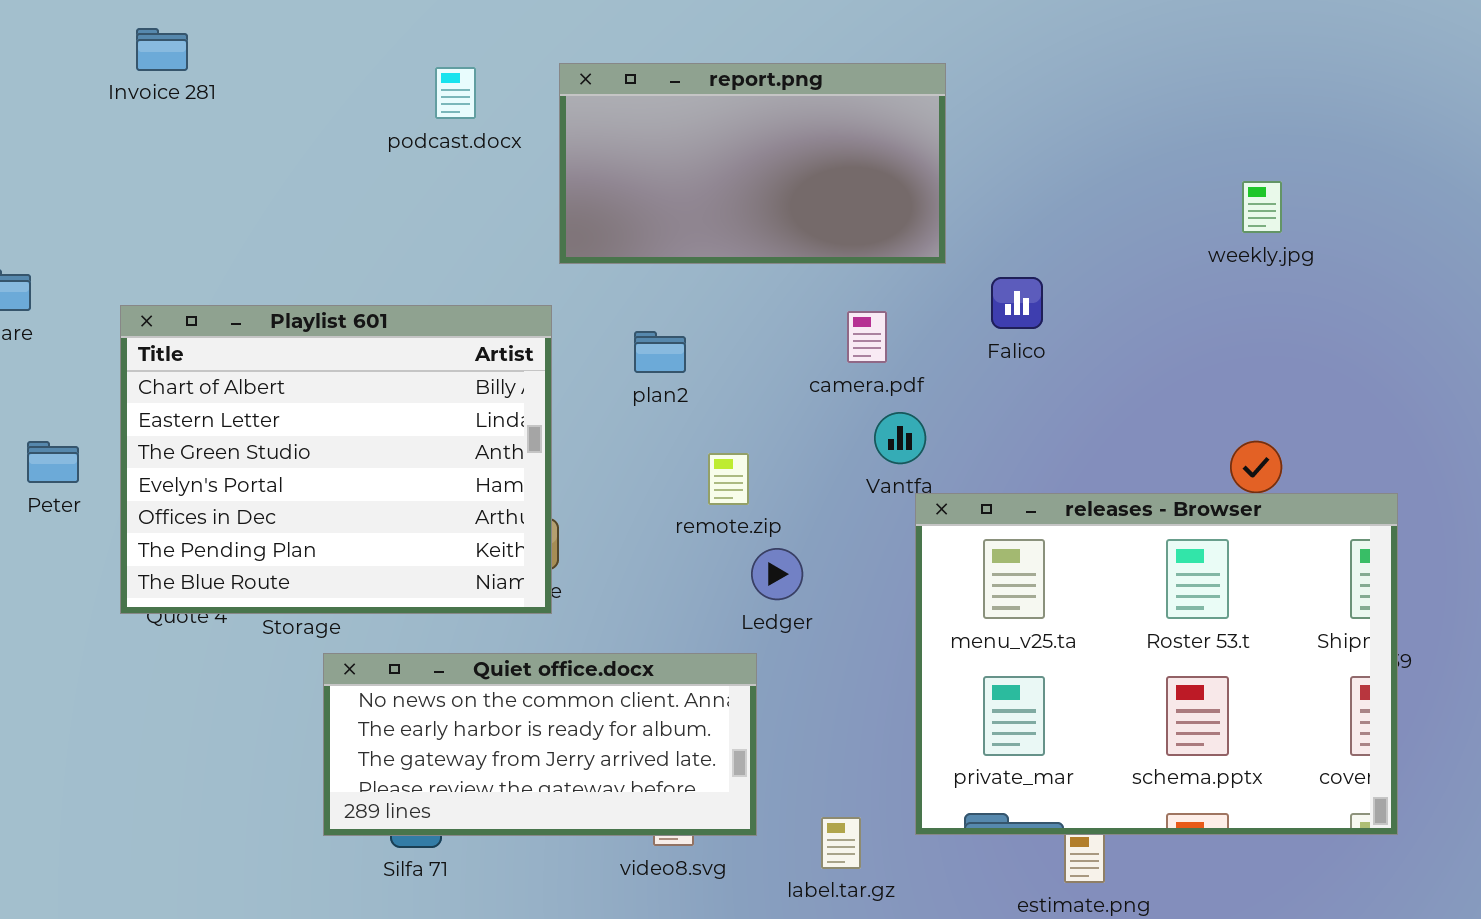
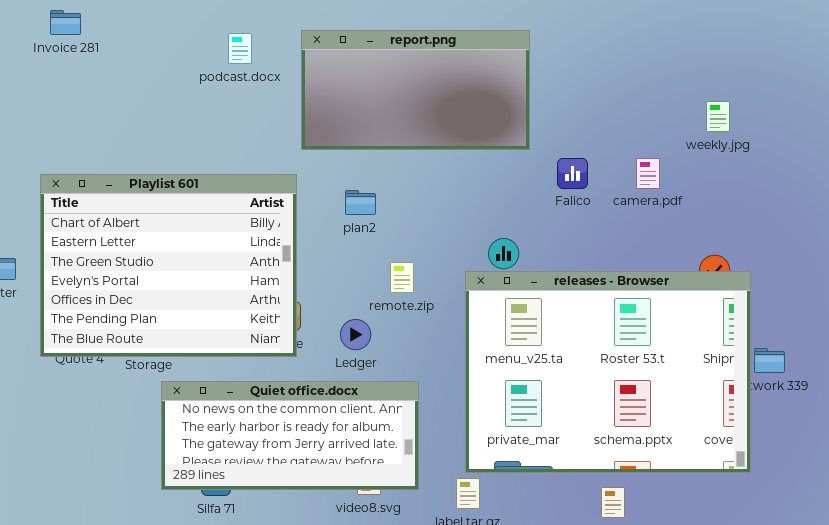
camera.pdf: [847,311,887,363] -> [636,158,660,189], moved
releases - Browser: [915,493,1398,835] -> [465,271,751,473], moved
Ledger: [751,548,803,600] -> [340,319,371,350], moved

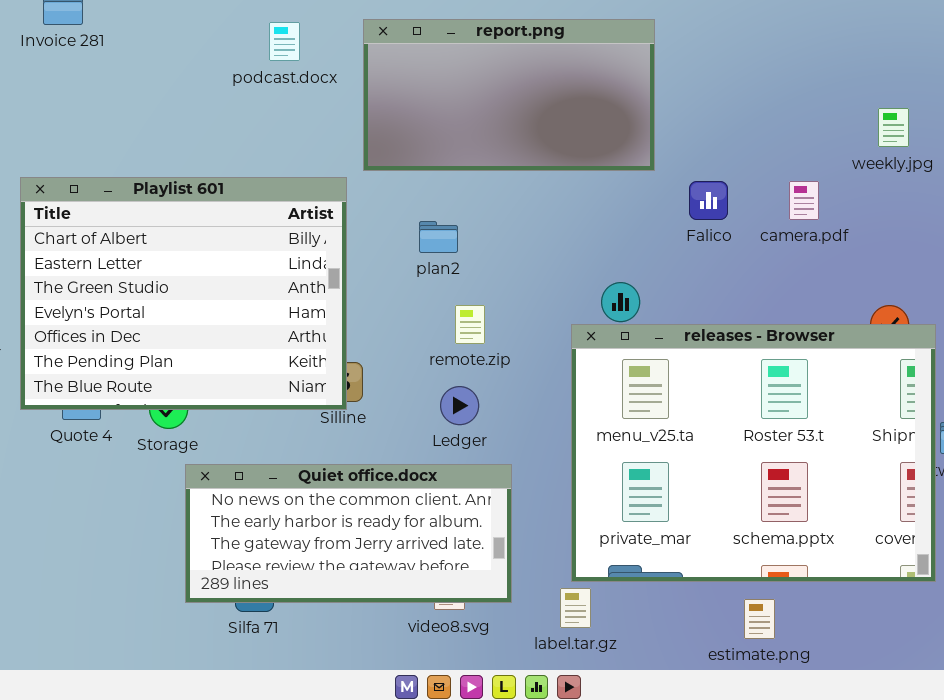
Playlist 601: [40,174,297,357] -> [20,177,347,410], moved
remote.zip: [390,262,414,293] -> [455,305,485,344], moved
Ledger: [340,319,371,350] -> [440,386,479,425], moved

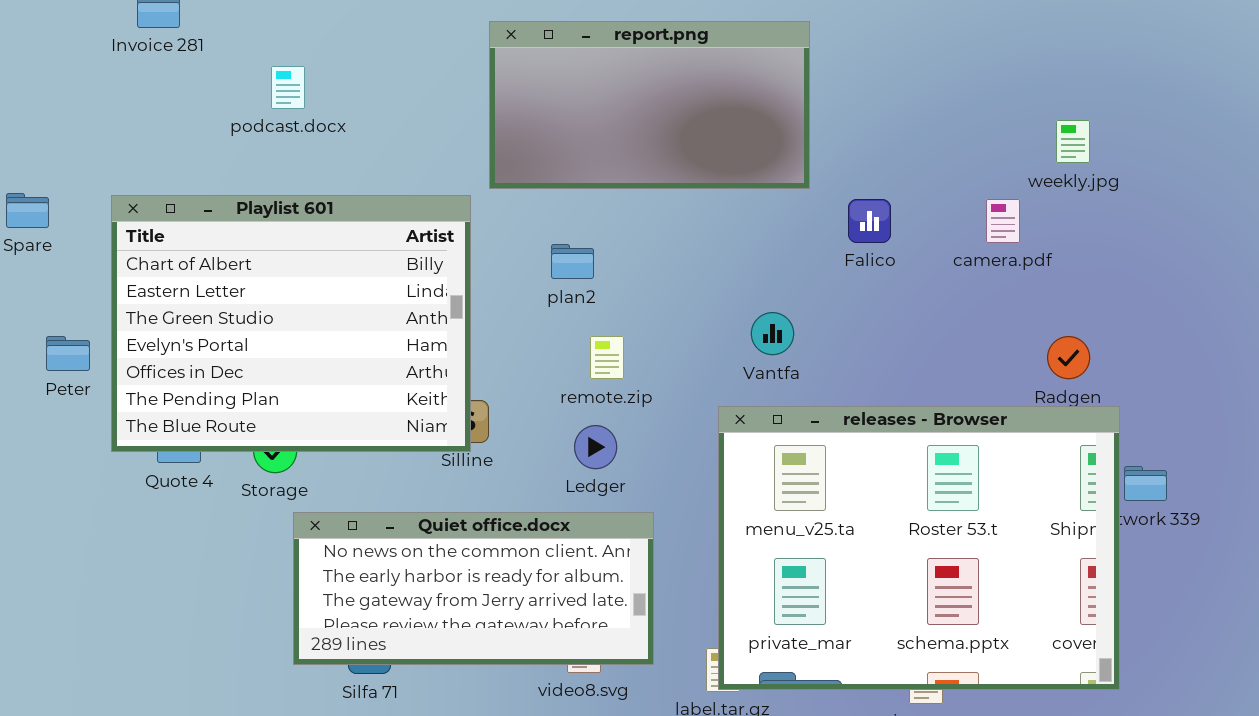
podcast.docx: [269,22,300,61] -> [271,66,305,109], moved
camera.pdf: [789,181,819,220] -> [986,199,1020,243], moved
releases - Browser: [571,324,936,582] -> [718,406,1120,690], moved

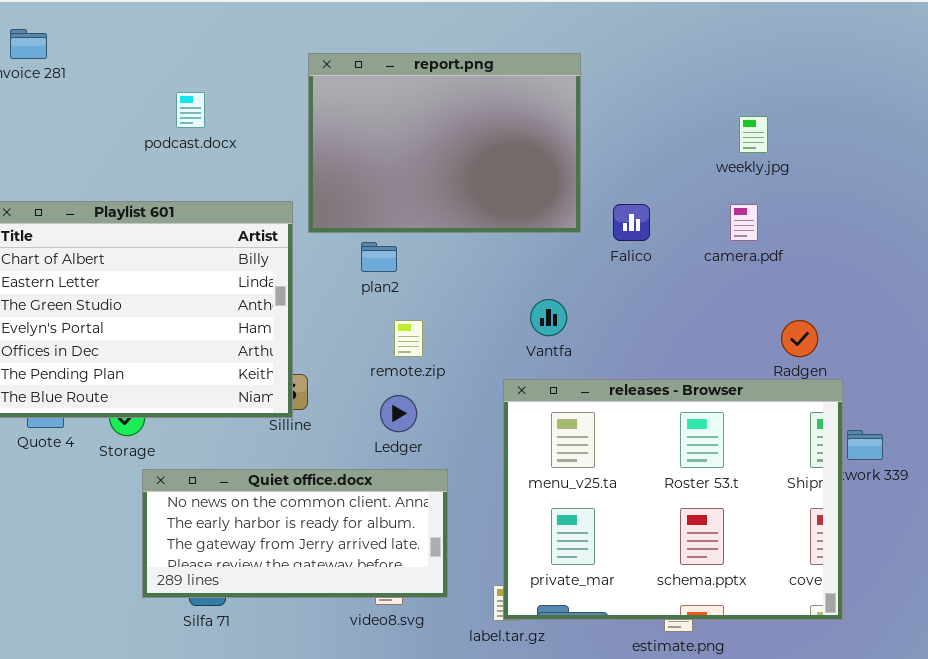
report.png: [489,21,810,189] -> [308,53,581,233], resized
podcast.docx: [271,66,305,109] -> [176,92,205,128], moved
weekly.jpg: [1056,120,1090,163] -> [739,116,768,153], moved

